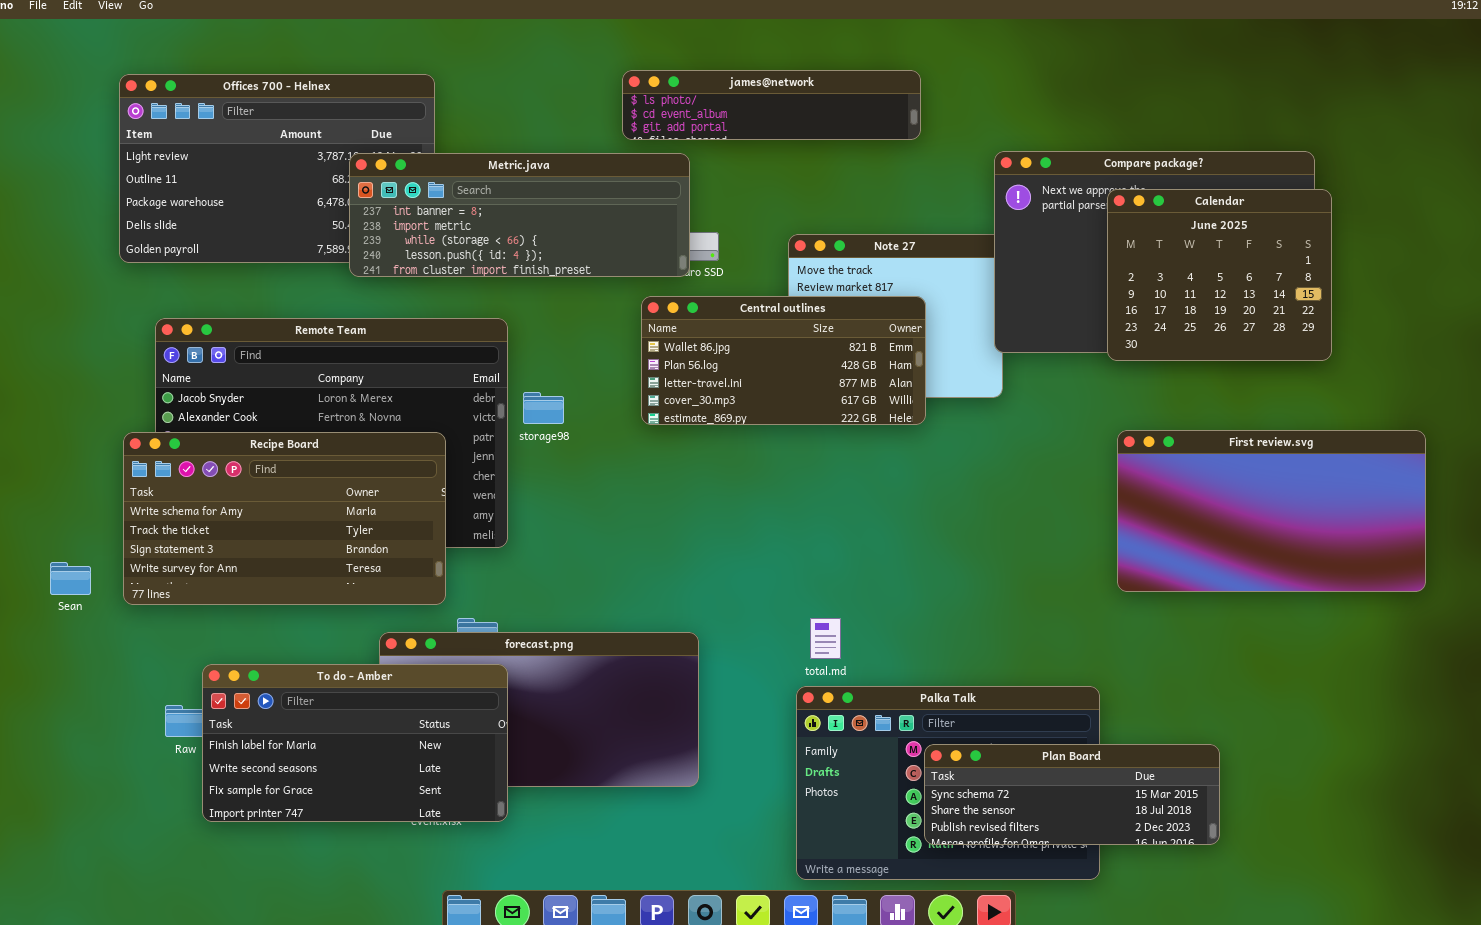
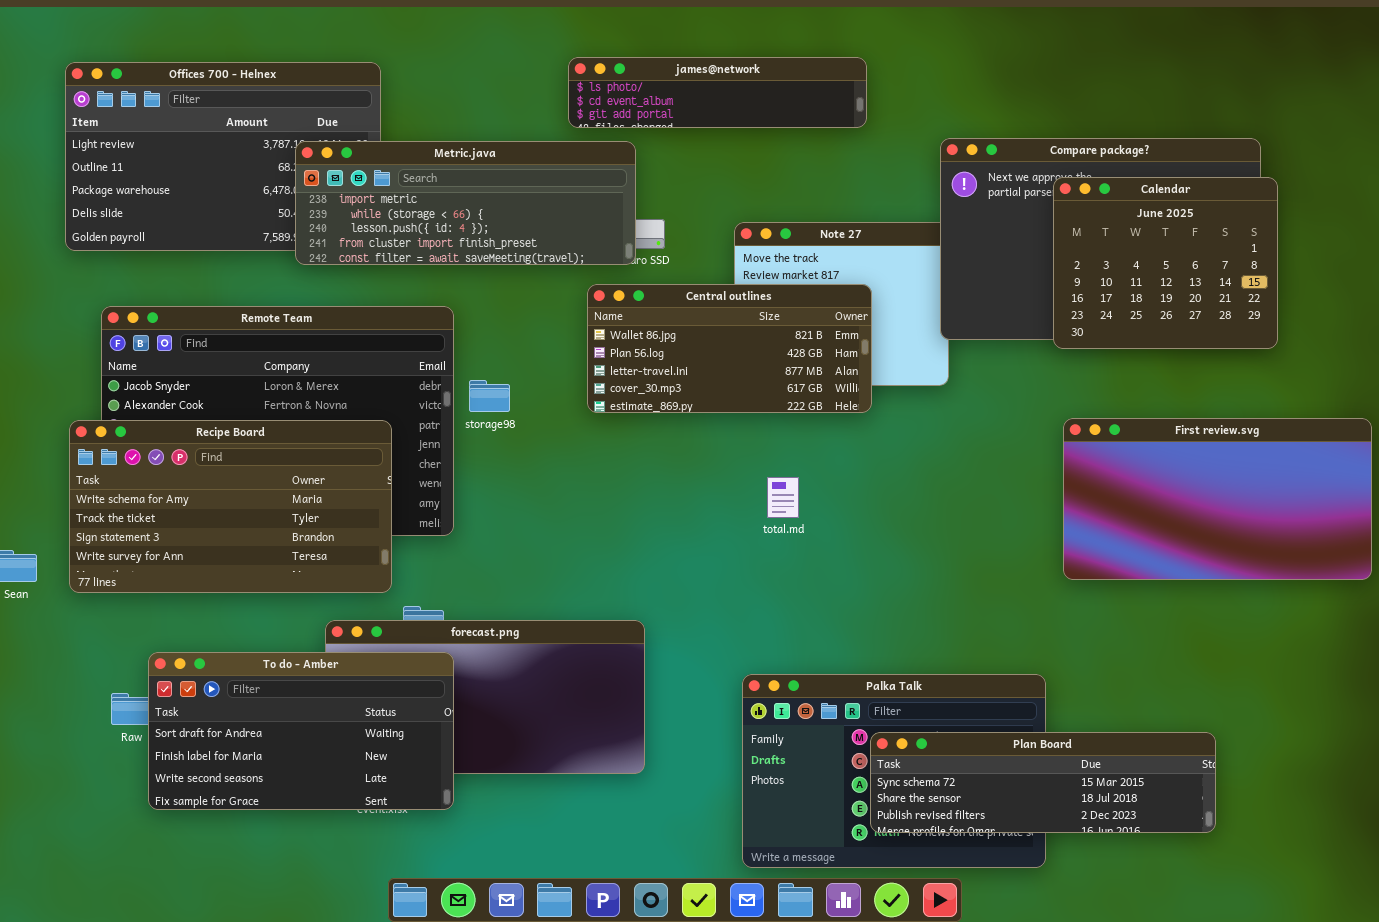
Metric.java: [349,153,690,277] -> [295,141,636,265], scrolled down 1 row
total.md: [810,618,841,659] -> [767,477,799,518], moved
To do - Amber: [202,664,508,822] -> [148,652,454,810], scrolled up 1 row
Plan Board: [924,744,1220,845] -> [870,732,1216,833], resized

